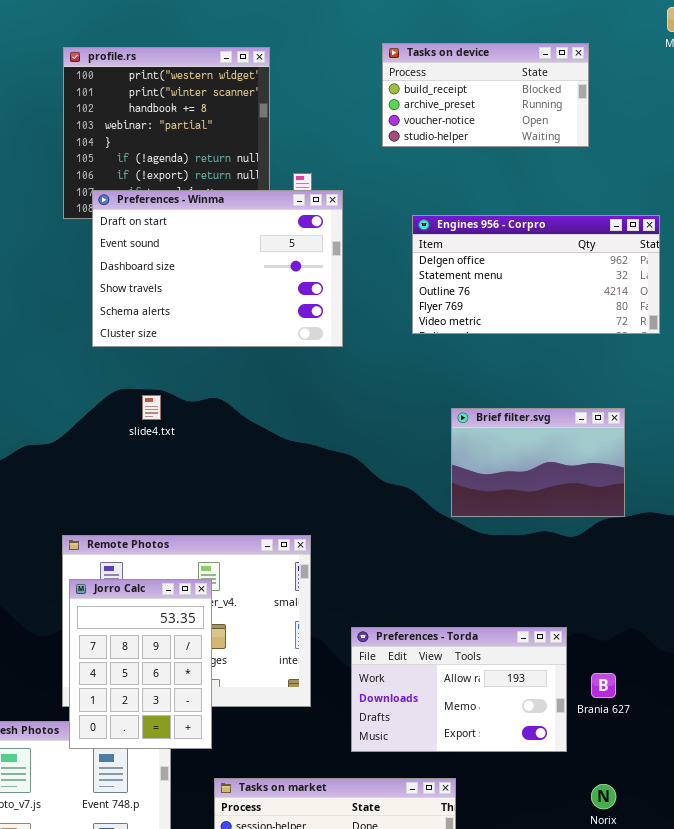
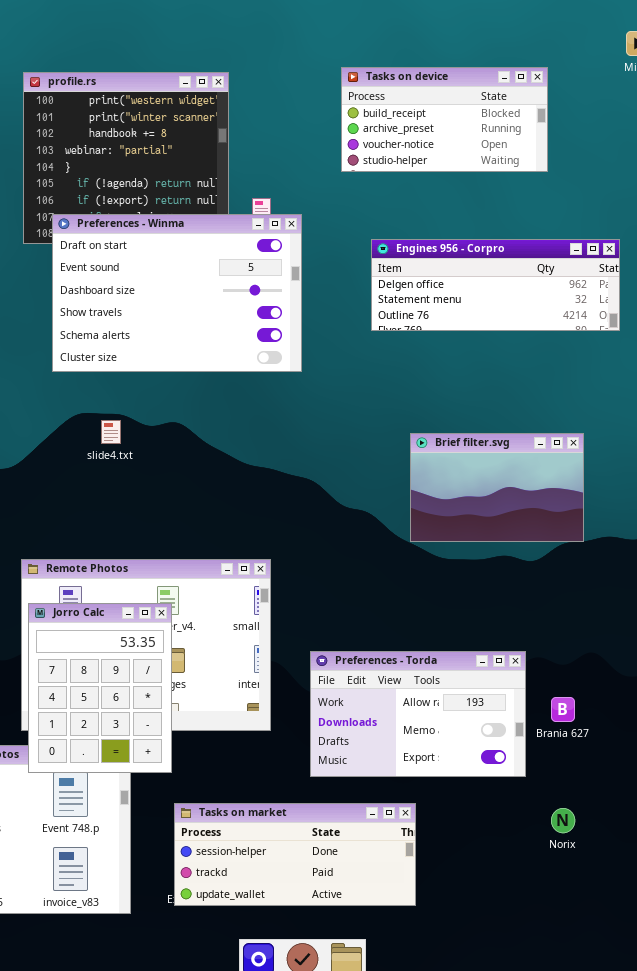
Engines 956 - Corpro: [412,215,660,334] -> [371,239,620,331], resized

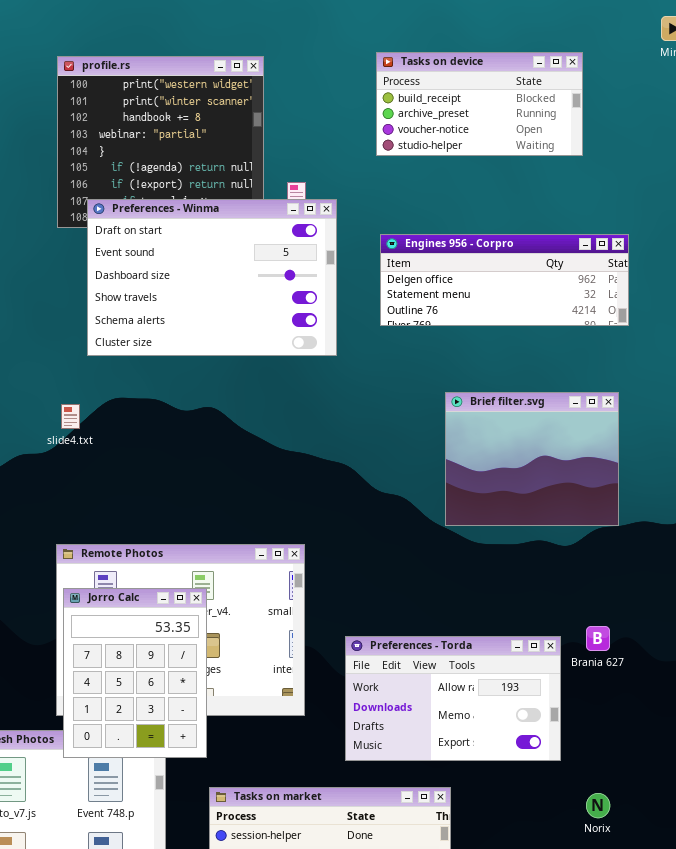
Engines 956 - Corpro: [371,239,620,331] -> [380,234,629,326], moved
slide4.txt: [101,420,121,444] -> [61,404,80,429], moved
Brief filter.svg: [410,433,584,542] -> [445,392,619,526], resized
Brania 627: [551,697,575,722] -> [586,626,610,651], moved

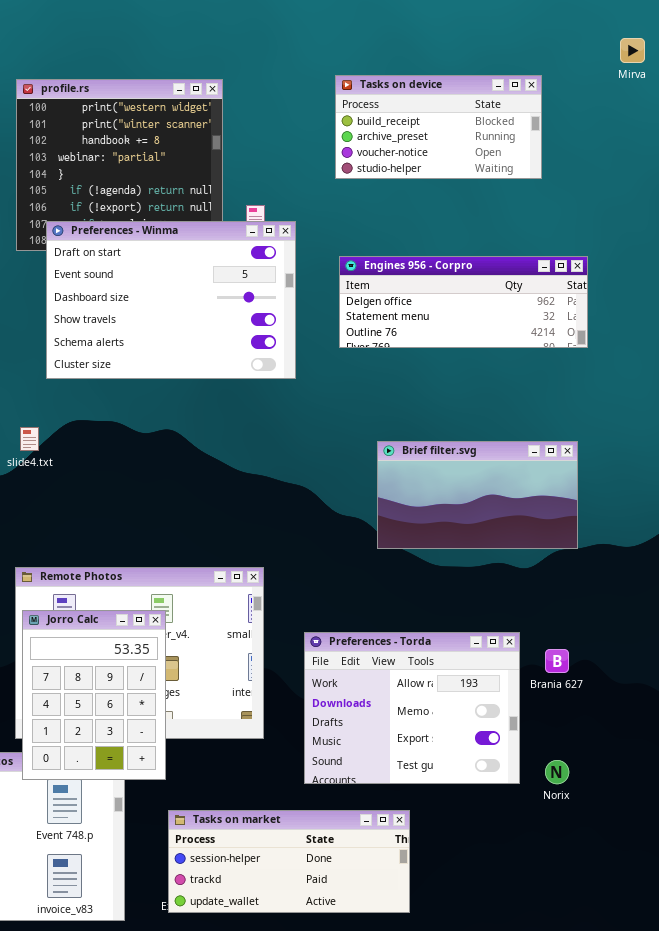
Brief filter.svg: [445,392,619,526] -> [377,441,578,549], resized
Preferences - Torda: [345,636,561,761] -> [304,632,520,784], resized
Norix: [586,793,610,818] -> [545,760,569,784], moved

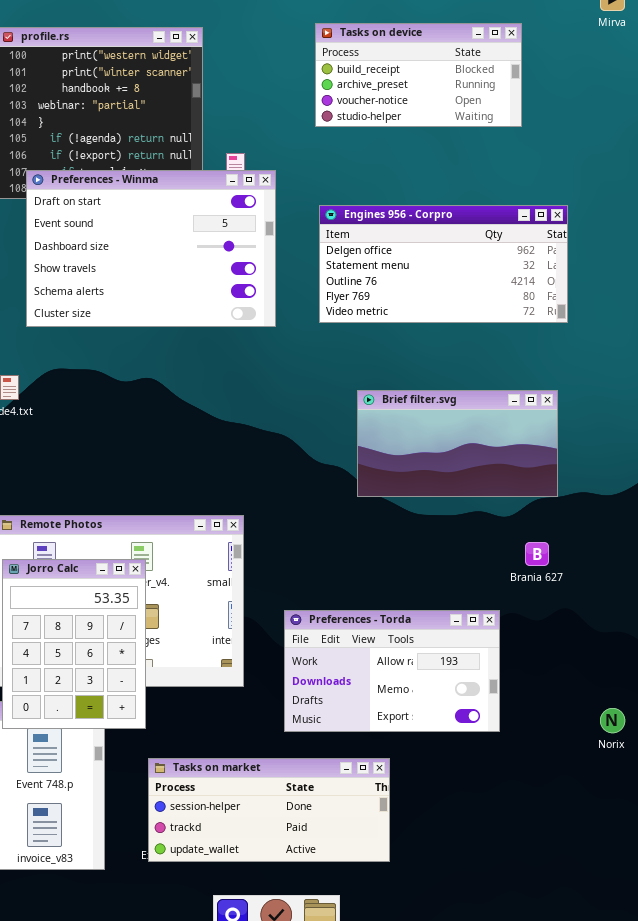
Engines 956 - Corpro: [339,256,588,348] -> [319,205,568,323], resized
Preferences - Torda: [304,632,520,784] -> [284,610,500,732], resized
Brania 627: [545,649,569,673] -> [525,542,549,566], moved
Norix: [545,760,569,784] -> [600,708,625,733], moved

